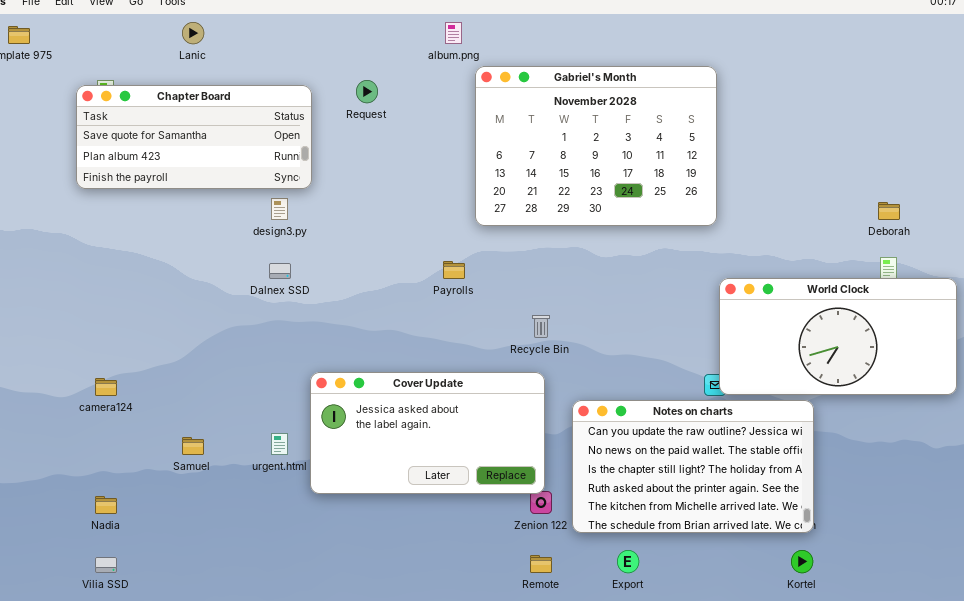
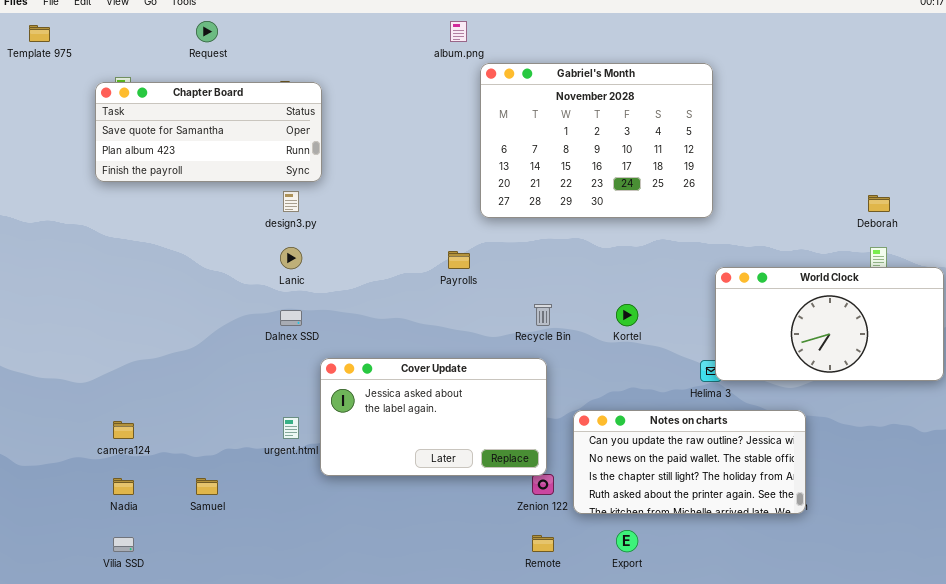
Lanic: [182,22,204,44] -> [280,247,302,269], moved
Request: [356,80,378,103] -> [196,21,218,42], moved
Dalnex SSD: [269,263,291,279] -> [280,310,302,326], moved
camera124: [95,378,117,396] -> [113,421,134,439], moved
Notes on charts: [572,400,814,533] -> [573,410,806,514], resized
Samuel: [182,437,204,455] -> [196,478,218,495], moved
Kortel: [791,550,813,573] -> [616,304,638,326], moved

